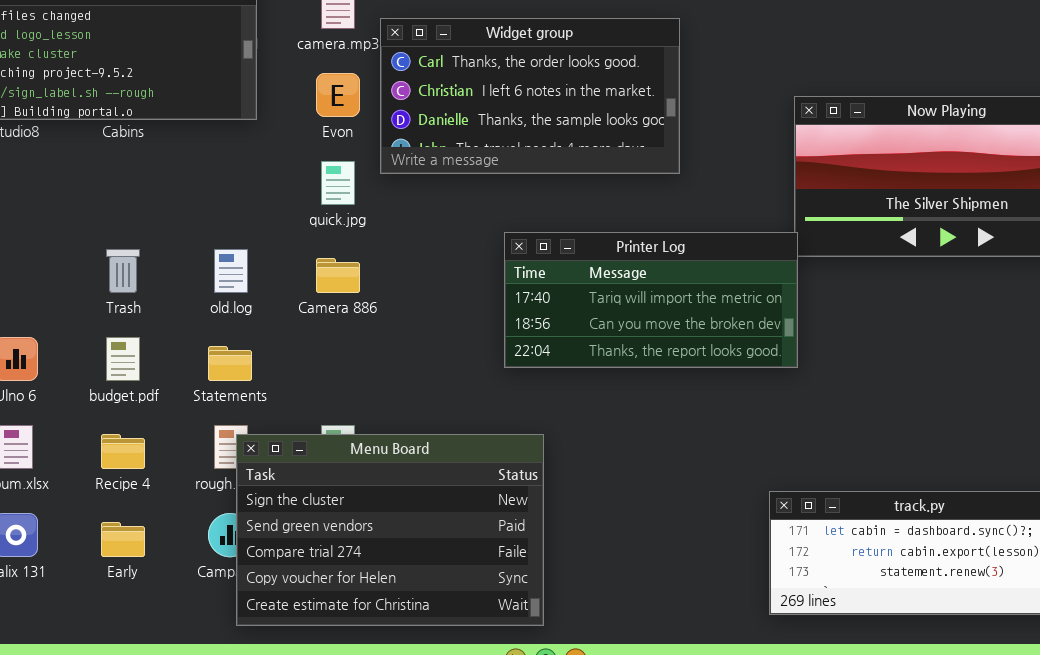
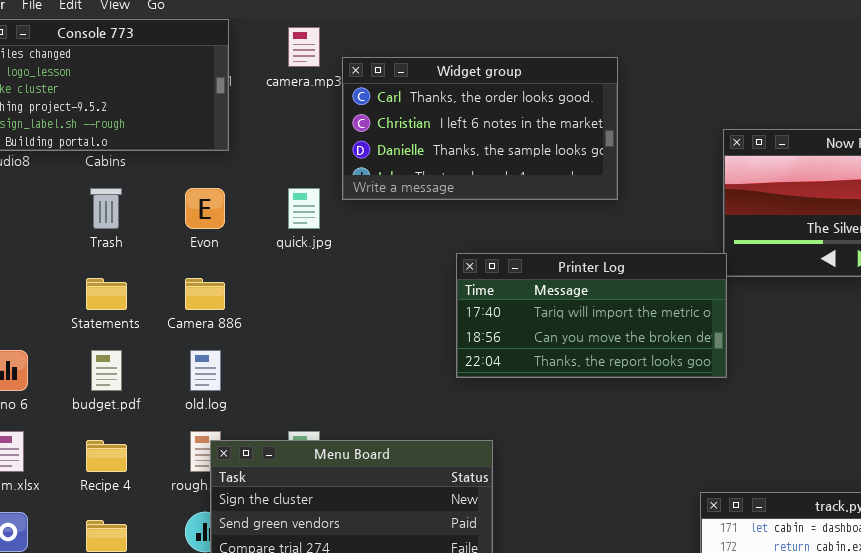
Evon: [316,73,360,117] -> [185,188,225,229], moved
Trash: [106,249,140,293] -> [90,188,122,229], moved
old.log: [214,249,248,293] -> [190,350,221,391], moved
Camera 886: [316,258,360,293] -> [185,278,225,310], moved
Statements: [208,346,252,381] -> [86,278,127,310], moved

